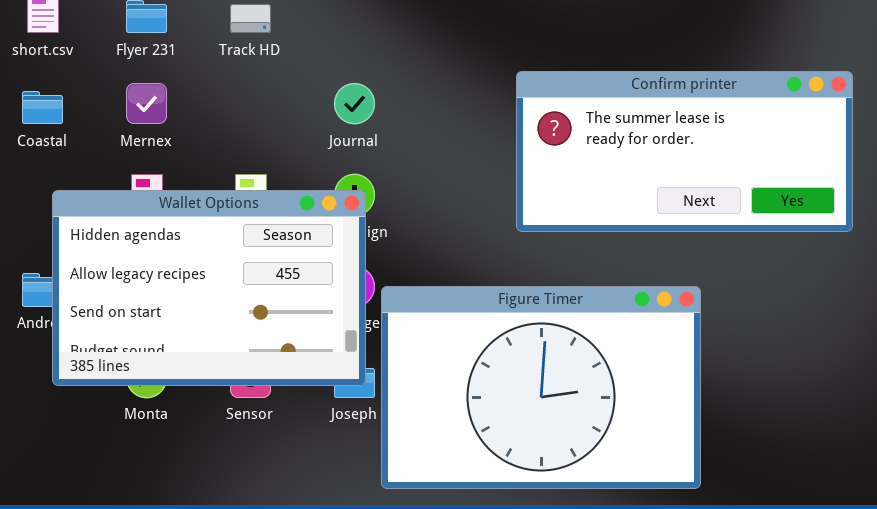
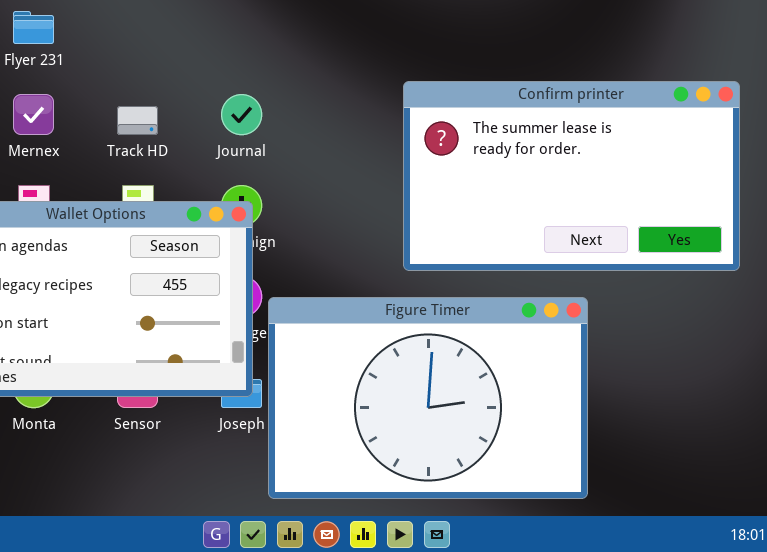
Track HD: [230,4,271,33] -> [117,106,158,135], moved
Confirm printer: [516,71,853,232] -> [403,81,740,271], resized

